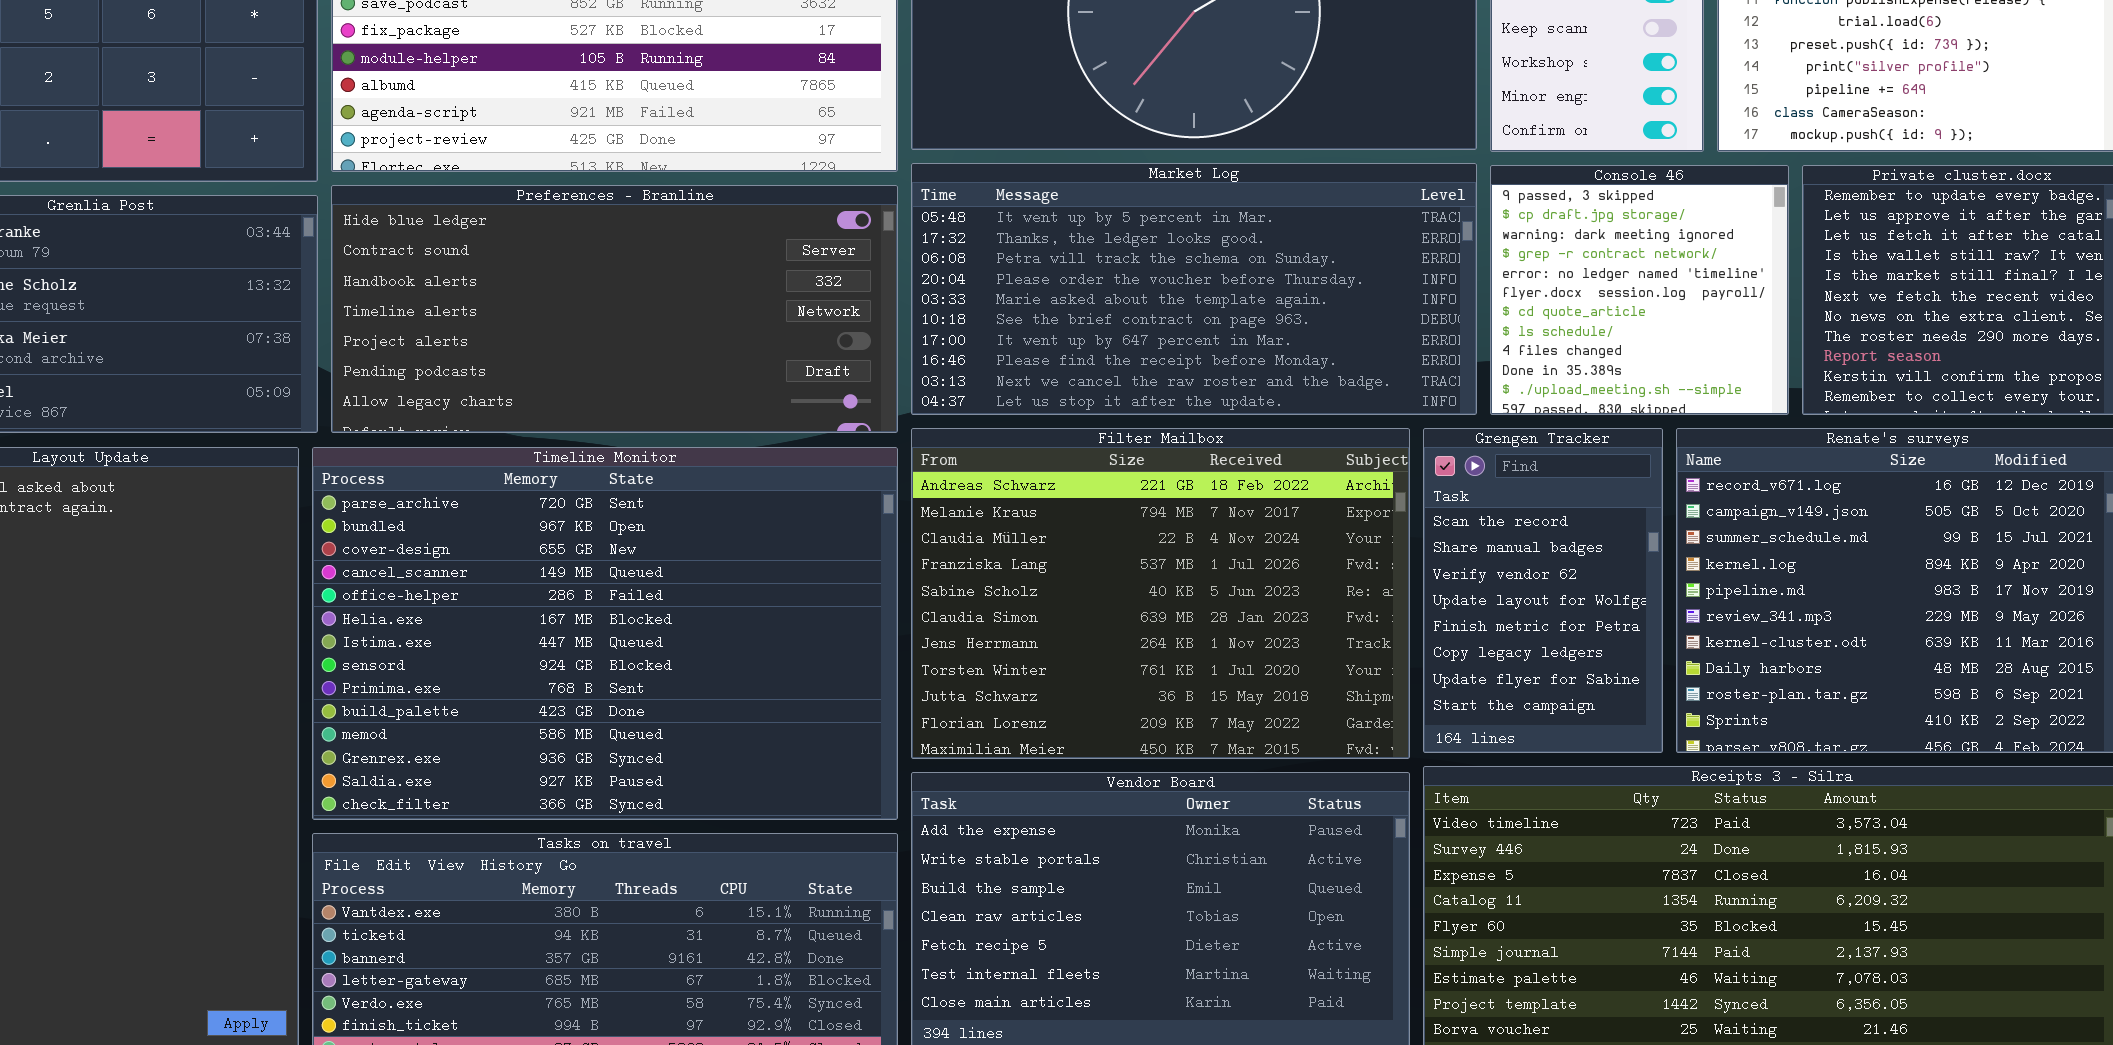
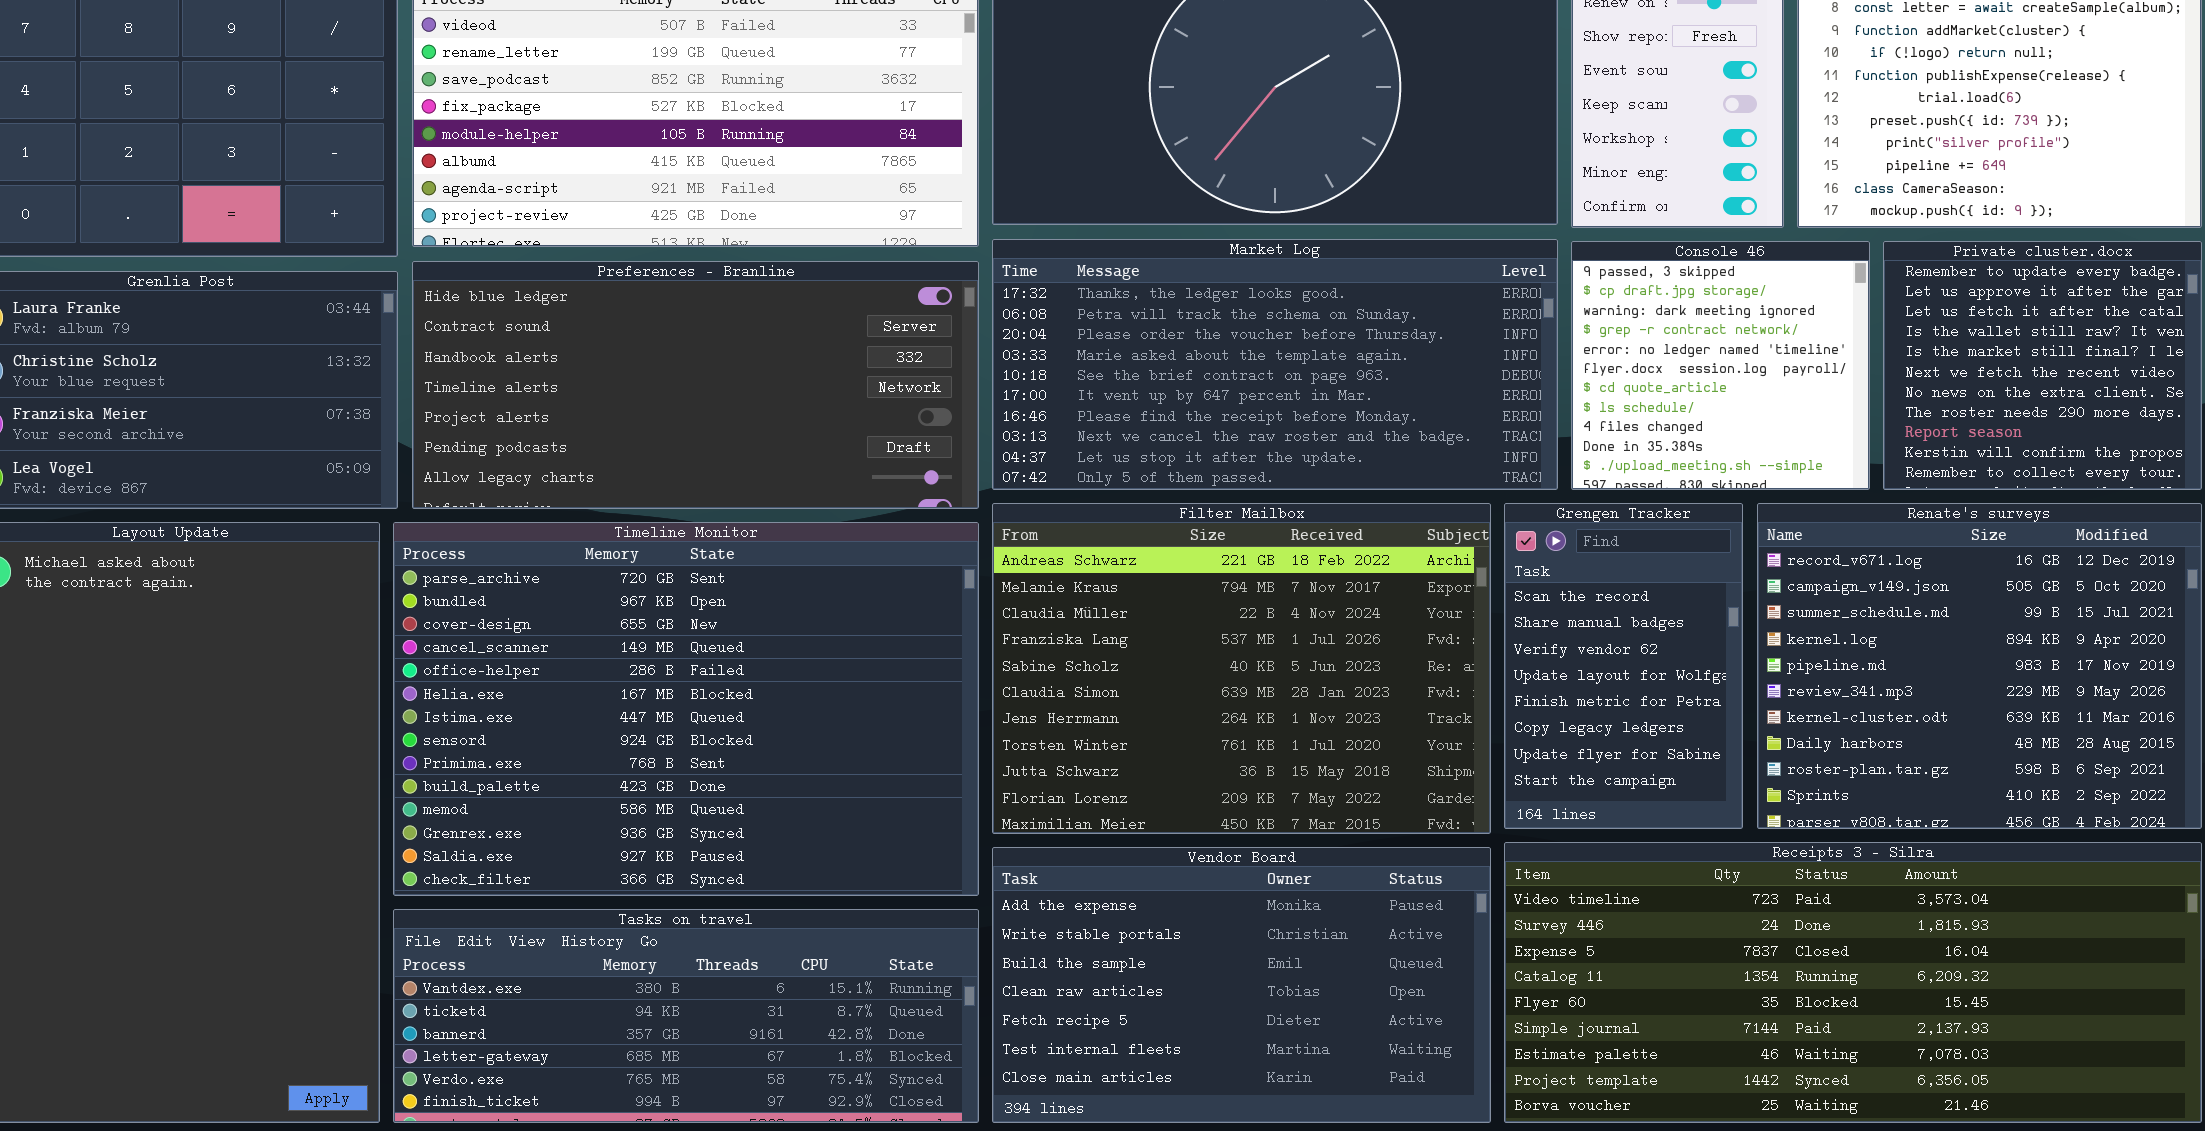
Market Log: [911,163,1477,415] -> [992,239,1558,490], scrolled down 1 row

